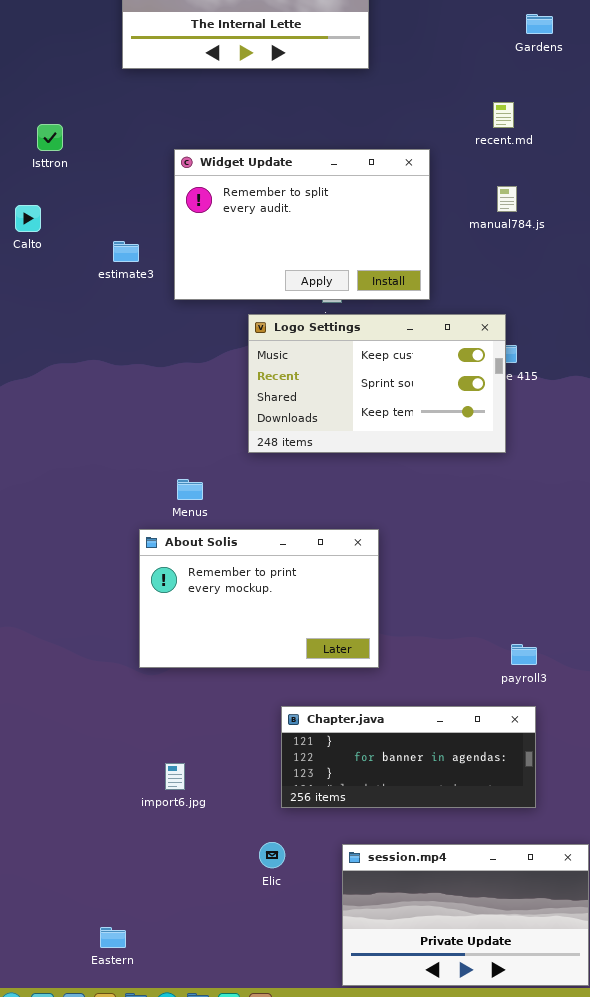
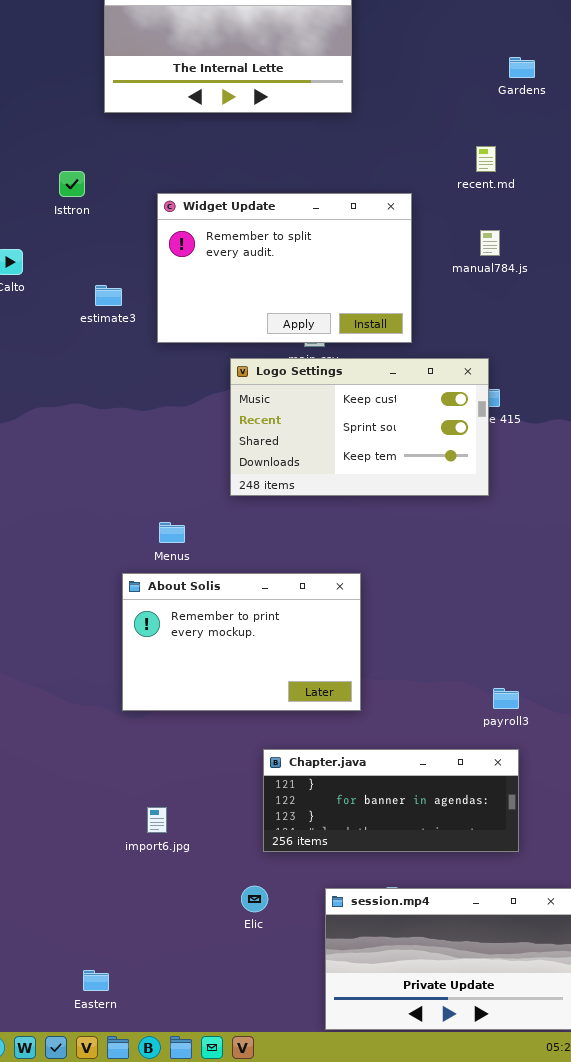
Isttron: [37,124,63,151] -> [59,171,85,197], moved

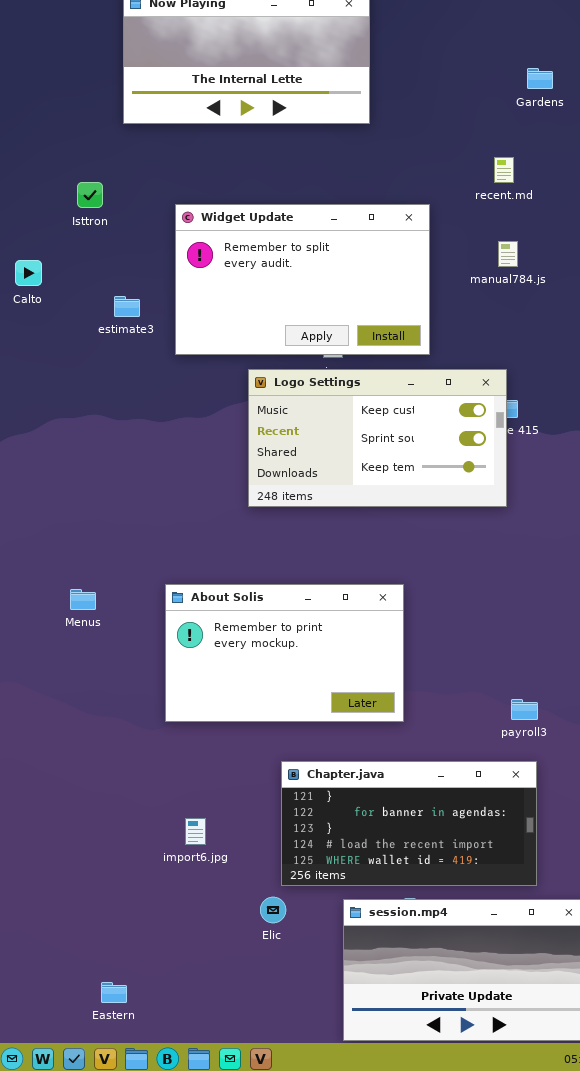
Menus: [159,522,185,543] -> [70,589,96,610], moved
About Solis: [122,573,361,711] -> [165,584,404,722], moved
Chapter.java: [263,749,519,852] -> [281,761,537,886], resized
import6.jpg: [147,807,167,833] -> [185,818,206,845], moved

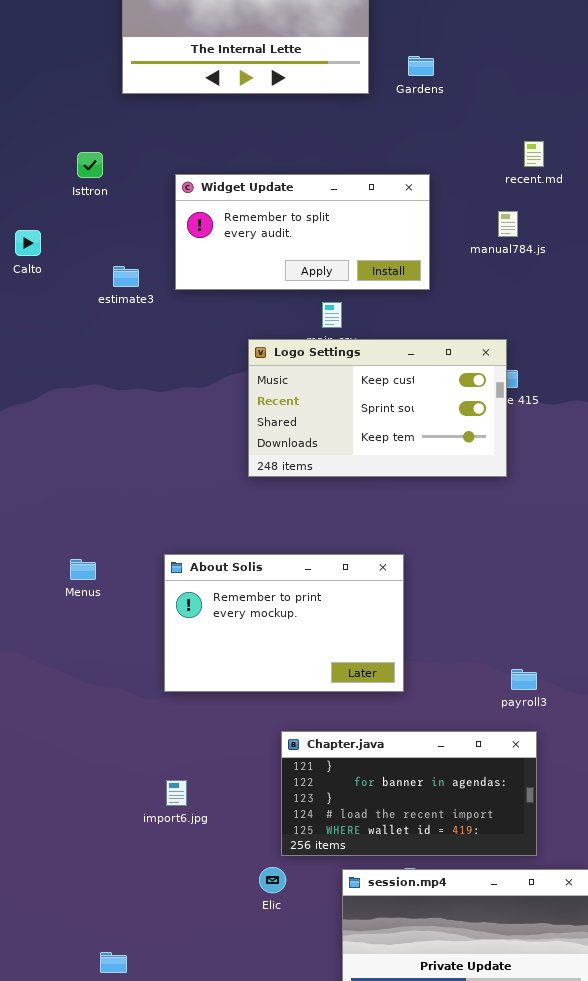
Gardens: [527,68,553,89] -> [408,56,434,76], moved
recent.md: [494,157,514,183] -> [524,141,544,167], moved
Widget Update: [175,204,430,355] -> [175,174,430,290], resized
import6.jpg: [185,818,206,845] -> [166,780,187,806], moved

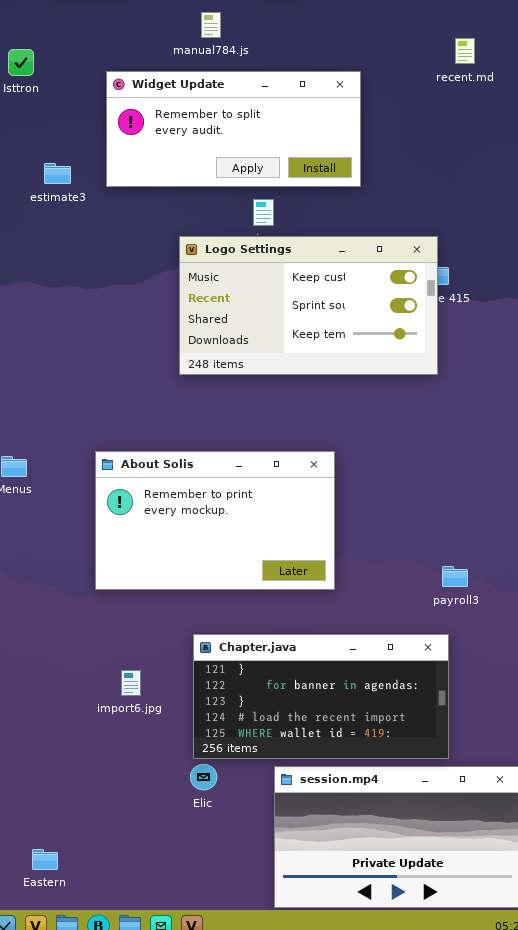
manual784.js: [498,211,518,237] -> [201,12,221,38], moved
Chapter.java: [281,731,537,856] -> [193,634,449,759], moved
import6.jpg: [166,780,187,806] -> [121,670,141,696], moved

